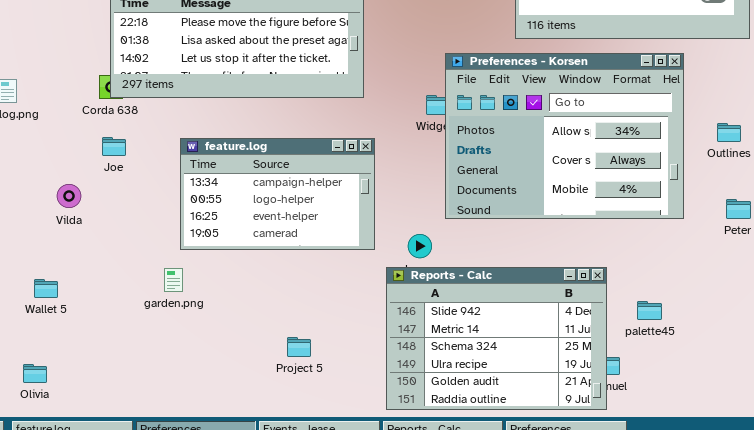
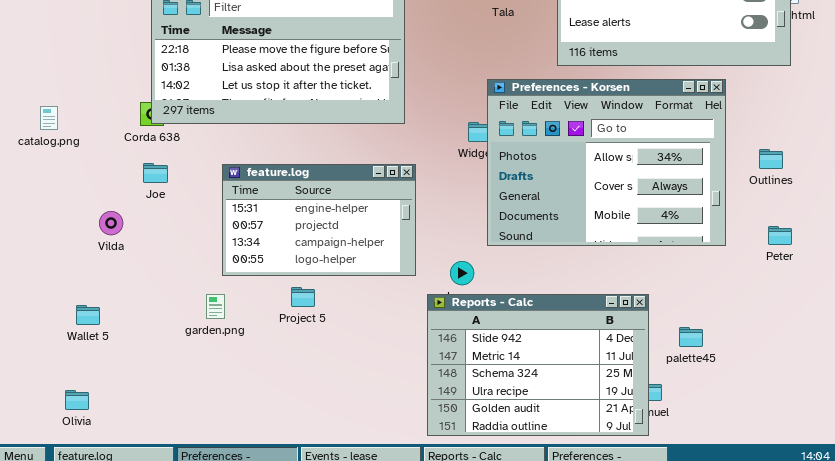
feature.log: [180,138,375,250] -> [222,164,416,276], scrolled up 2 rows
Project 5: [287,337,311,357] -> [291,287,315,307], moved

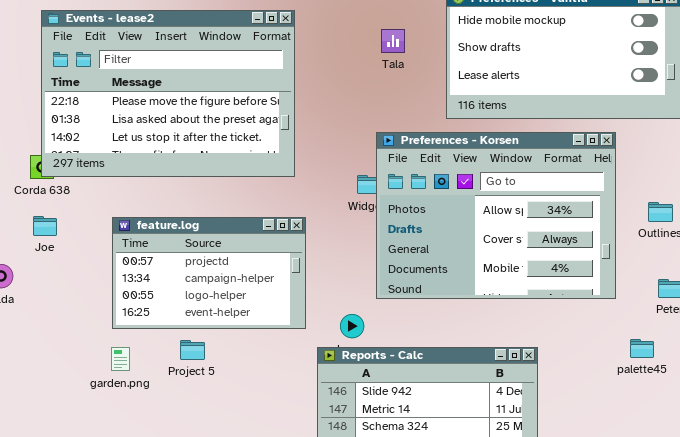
feature.log: [222,164,416,276] -> [112,217,306,329], scrolled down 1 row
garden.png: [206,294,225,319] -> [111,347,130,371], moved
palette45: [679,327,703,347] -> [630,339,654,358], moved

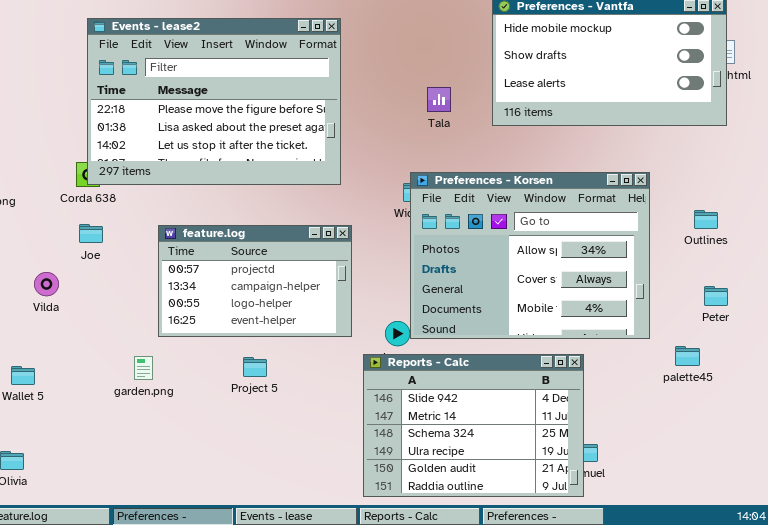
Tala: [381,29,405,53] -> [427,87,451,112], moved
Preferences - Korsen: [376,132,616,299] -> [410,172,650,339], moved
Project 5: [180,340,205,360] -> [243,357,267,377], moved
garden.png: [111,347,130,371] -> [134,356,153,380], moved

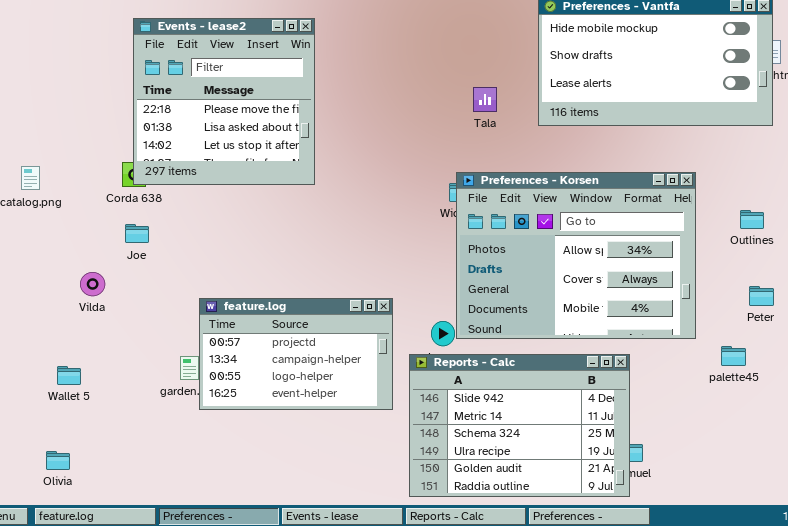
Events - lease2: [87,18,341,185] -> [133,18,315,185], resized
feature.log: [158,225,352,337] -> [199,298,393,410], moved

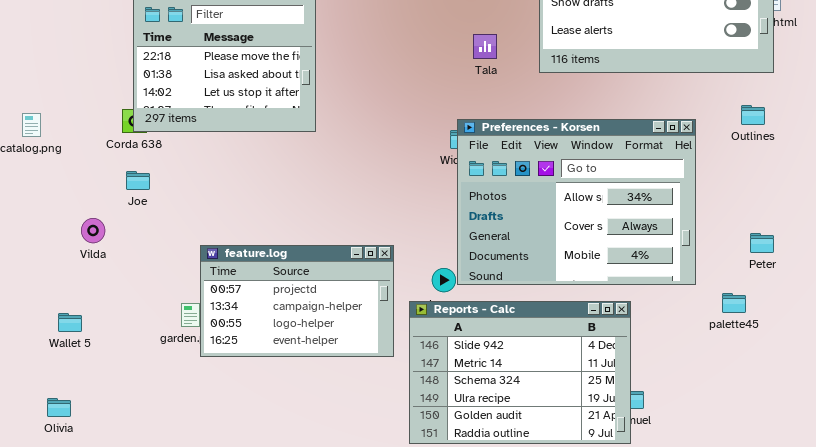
Outlines: [740,210,764,229] -> [741,105,765,125], moved

